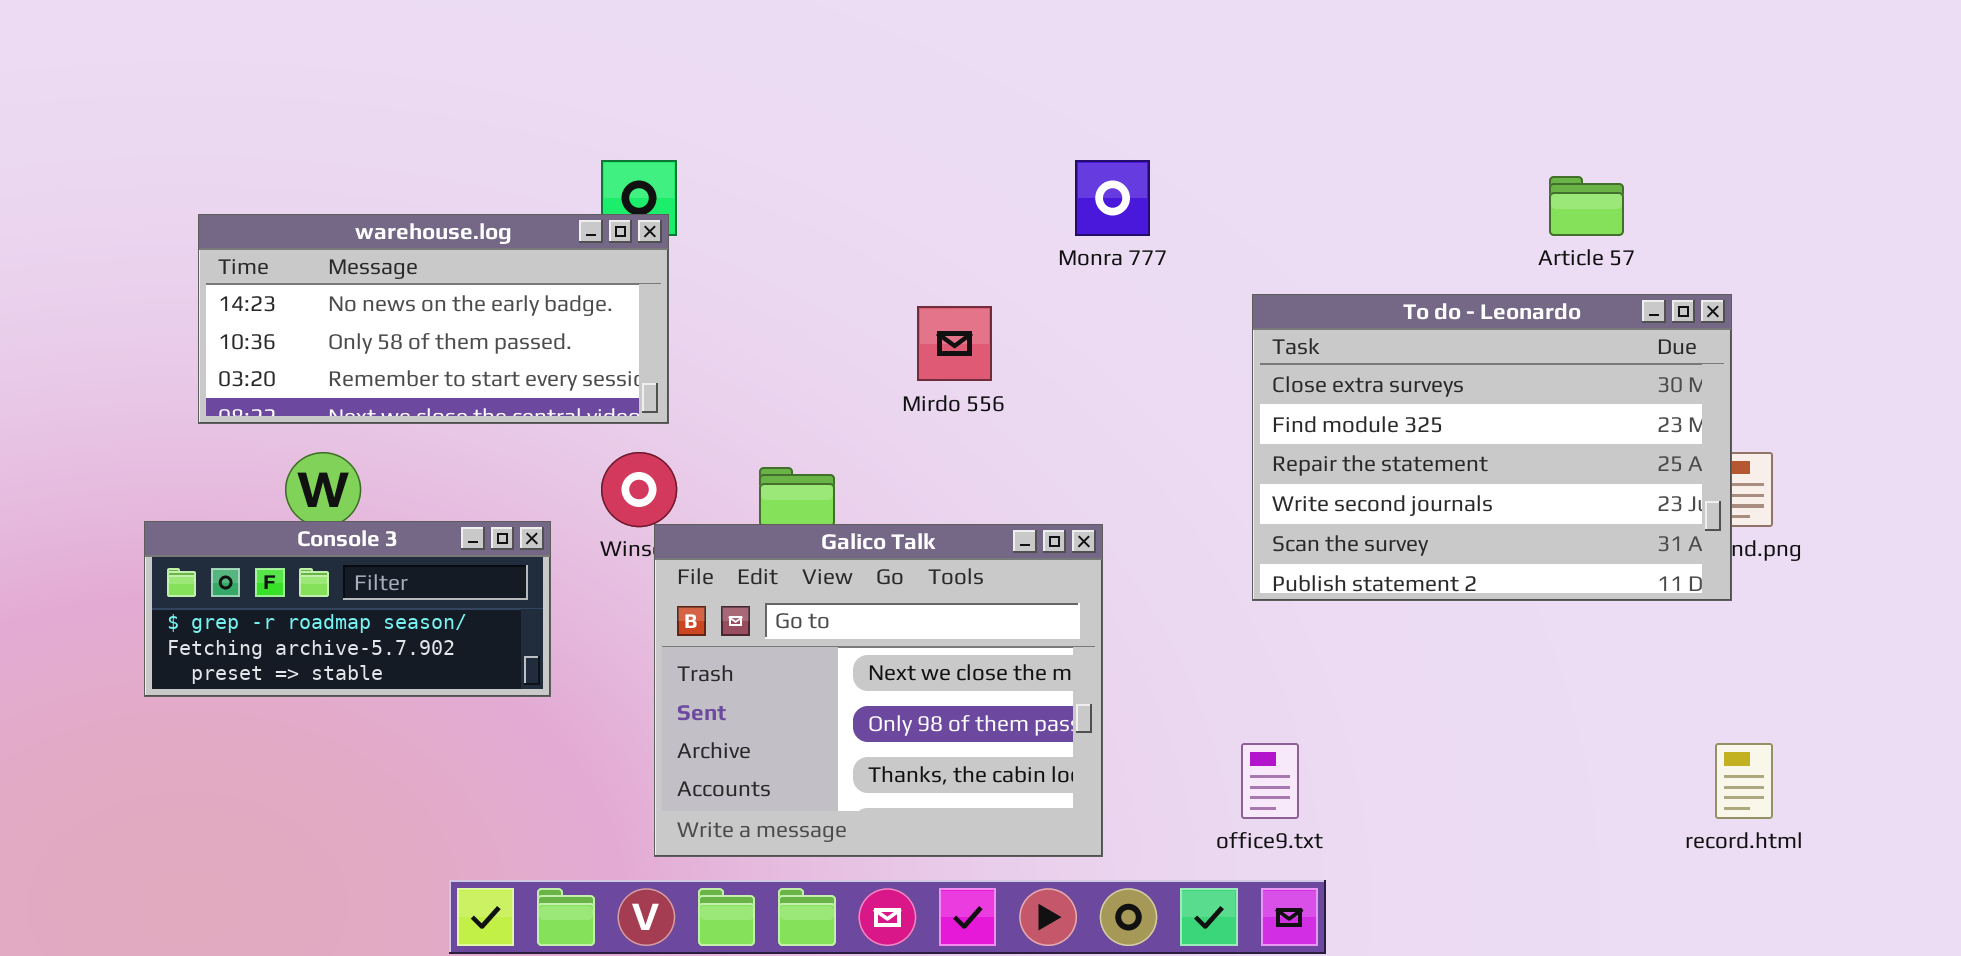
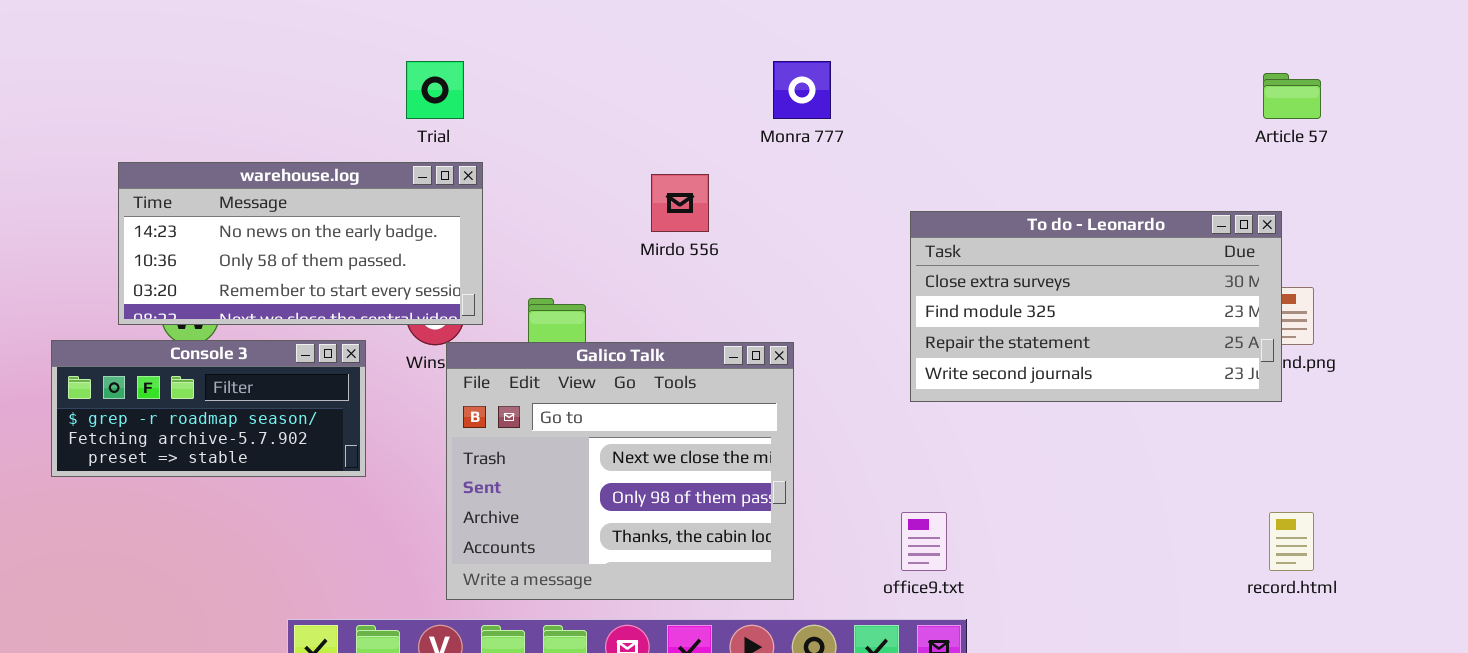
Article 57: [1549,176,1624,236] -> [1263,73,1321,119], moved
warehouse.log: [198,214,669,424] -> [118,162,483,325], moved
To do - Leonardo: [1252,294,1732,601] -> [910,211,1282,402], resized

